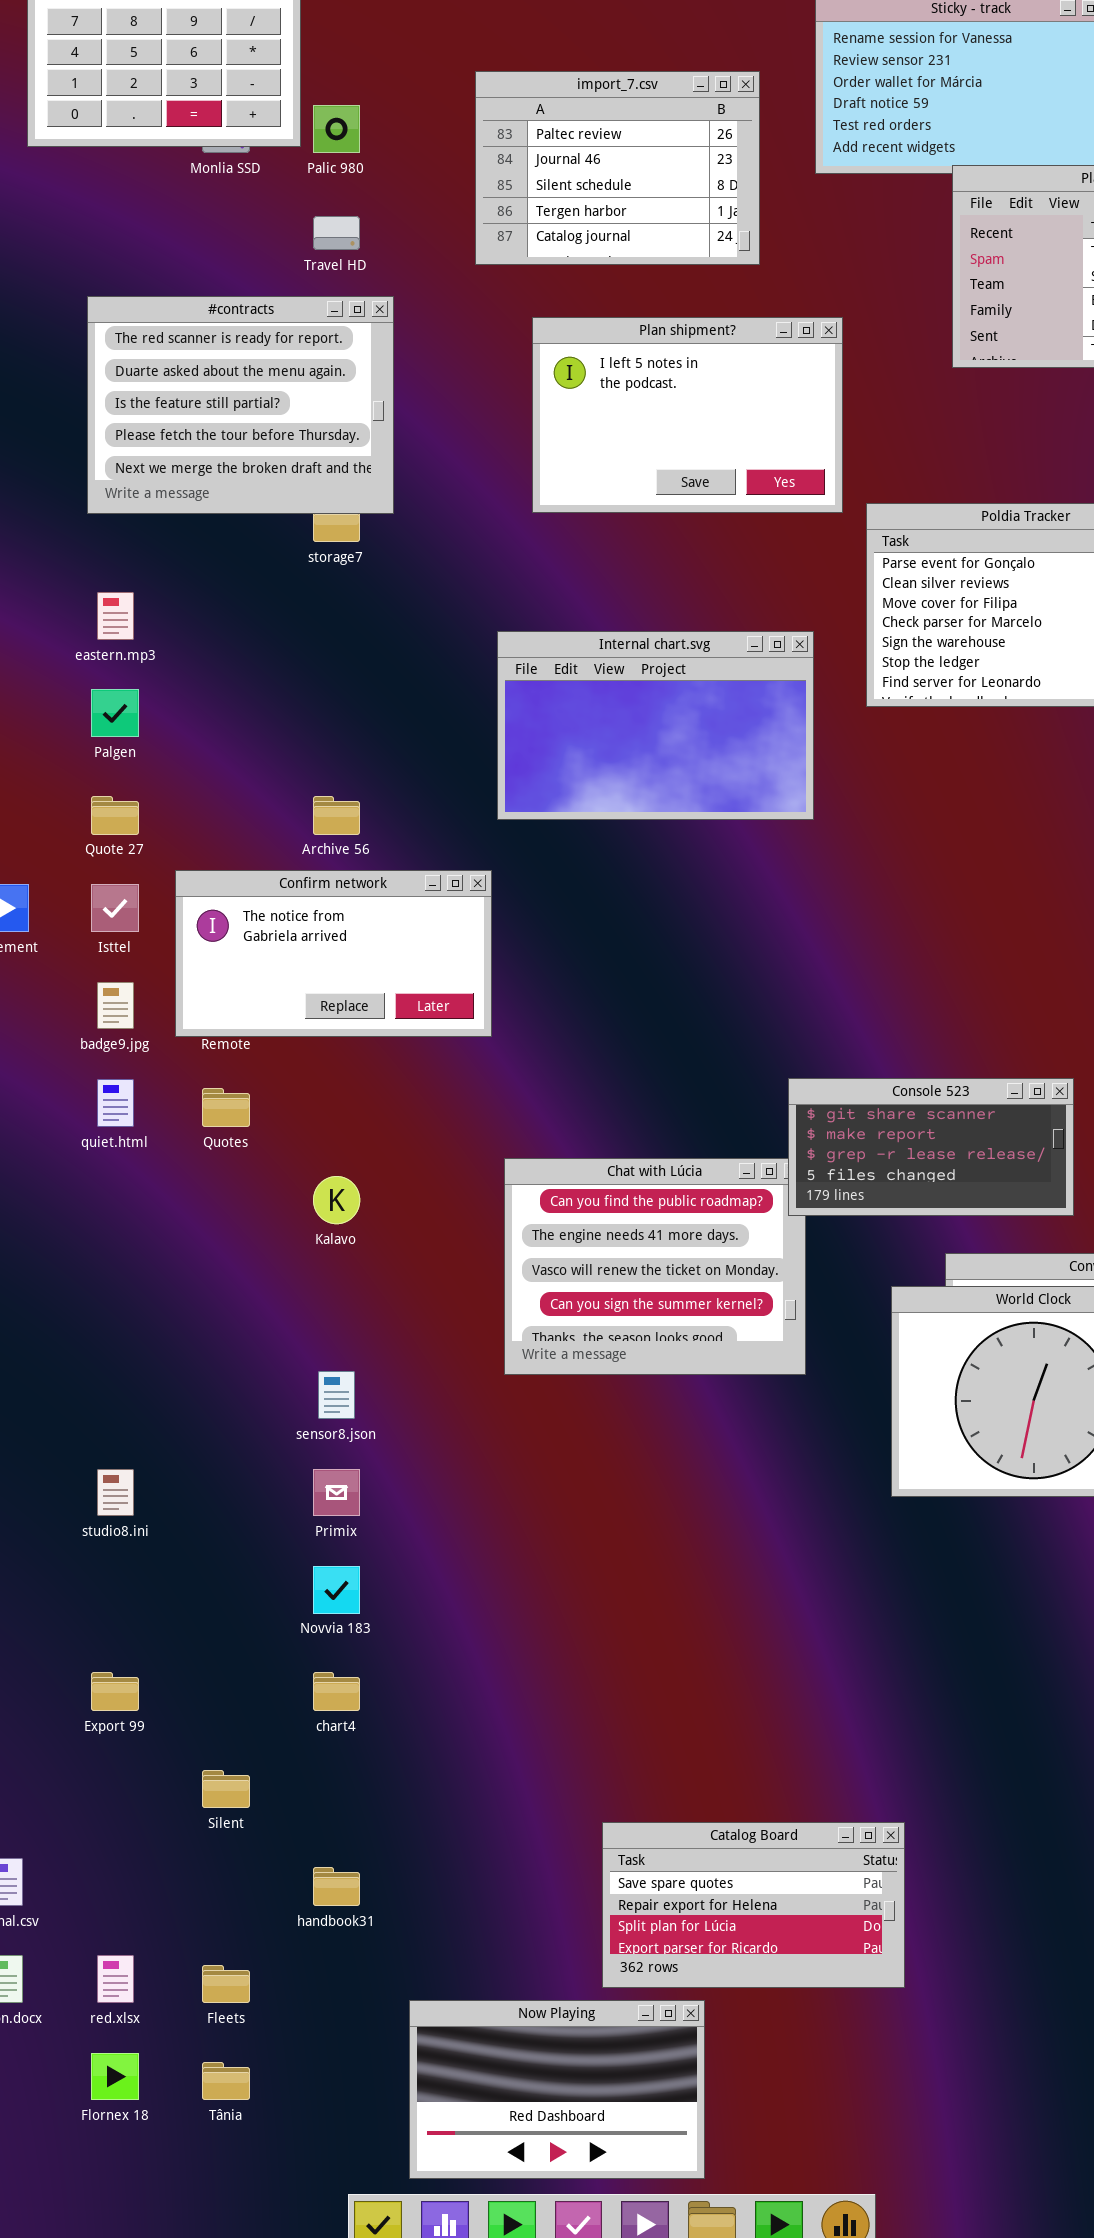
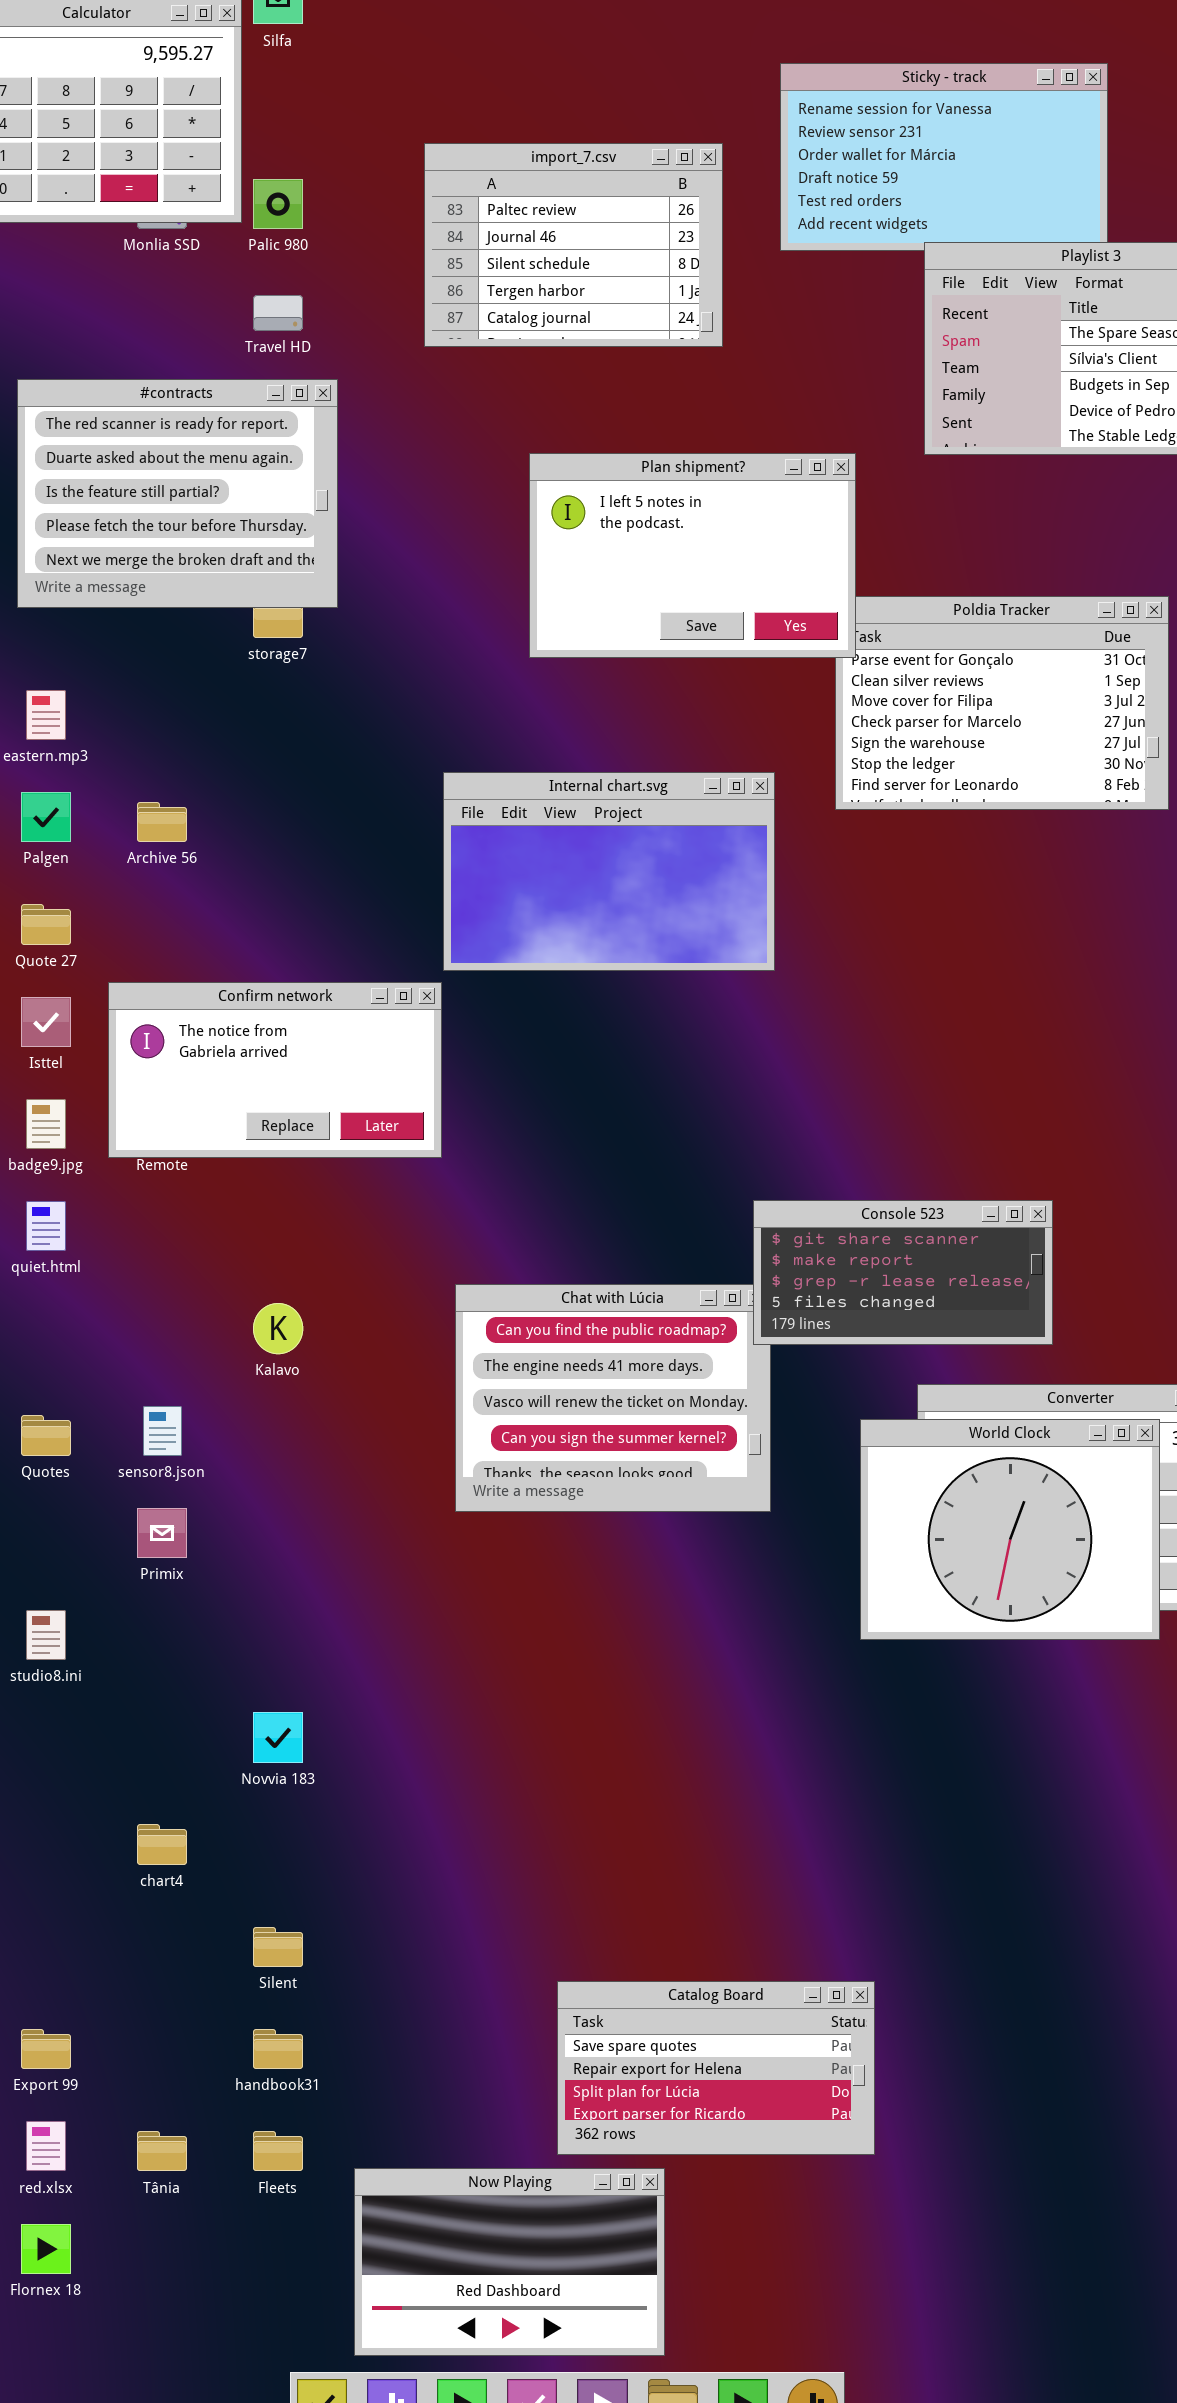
Plan shipment?: [532,317,843,513] -> [529,453,856,658], moved
Internal chart.svg: [497,631,814,820] -> [443,772,775,971], moved
Archive 56: [313,796,360,835] -> [137,802,187,842], moved
Quotes: [202,1088,250,1127] -> [21,1415,71,1456], moved
sensor8.json: [318,1371,355,1419] -> [143,1406,182,1456], moved
Primix: [313,1469,360,1516] -> [137,1508,187,1558], moved
Export 99: [91,1672,139,1711] -> [21,2029,71,2069], moved
chart4: [313,1672,360,1711] -> [137,1824,187,1865], moved
Silent: [202,1770,250,1808] -> [253,1927,303,1967], moved
Fleets: [202,1965,250,2003] -> [253,2131,303,2171], moved
Tânia: [202,2062,250,2100] -> [137,2131,187,2171], moved

